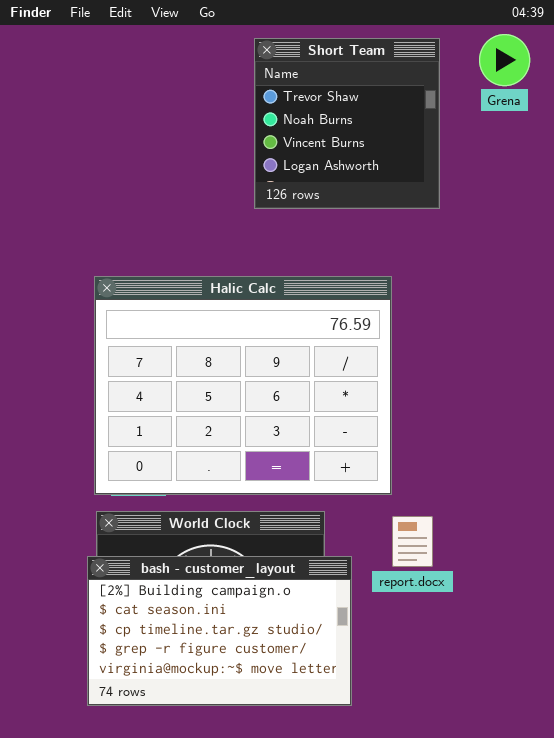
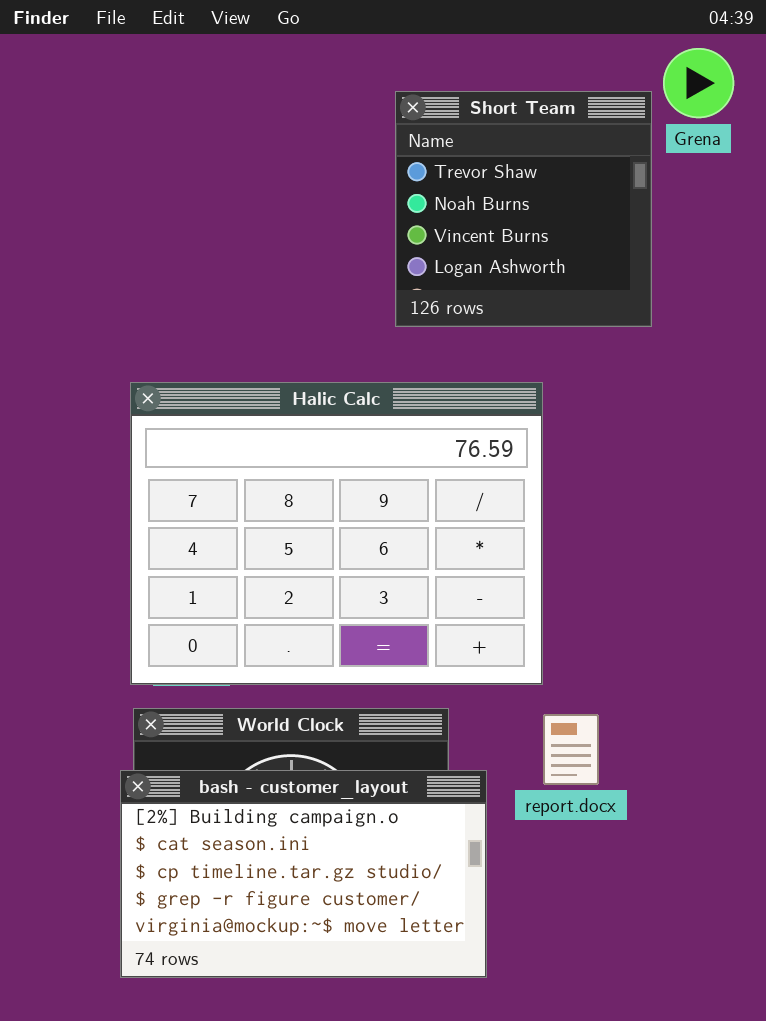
Short Team: [254,38,440,209] -> [395,91,652,327], moved

